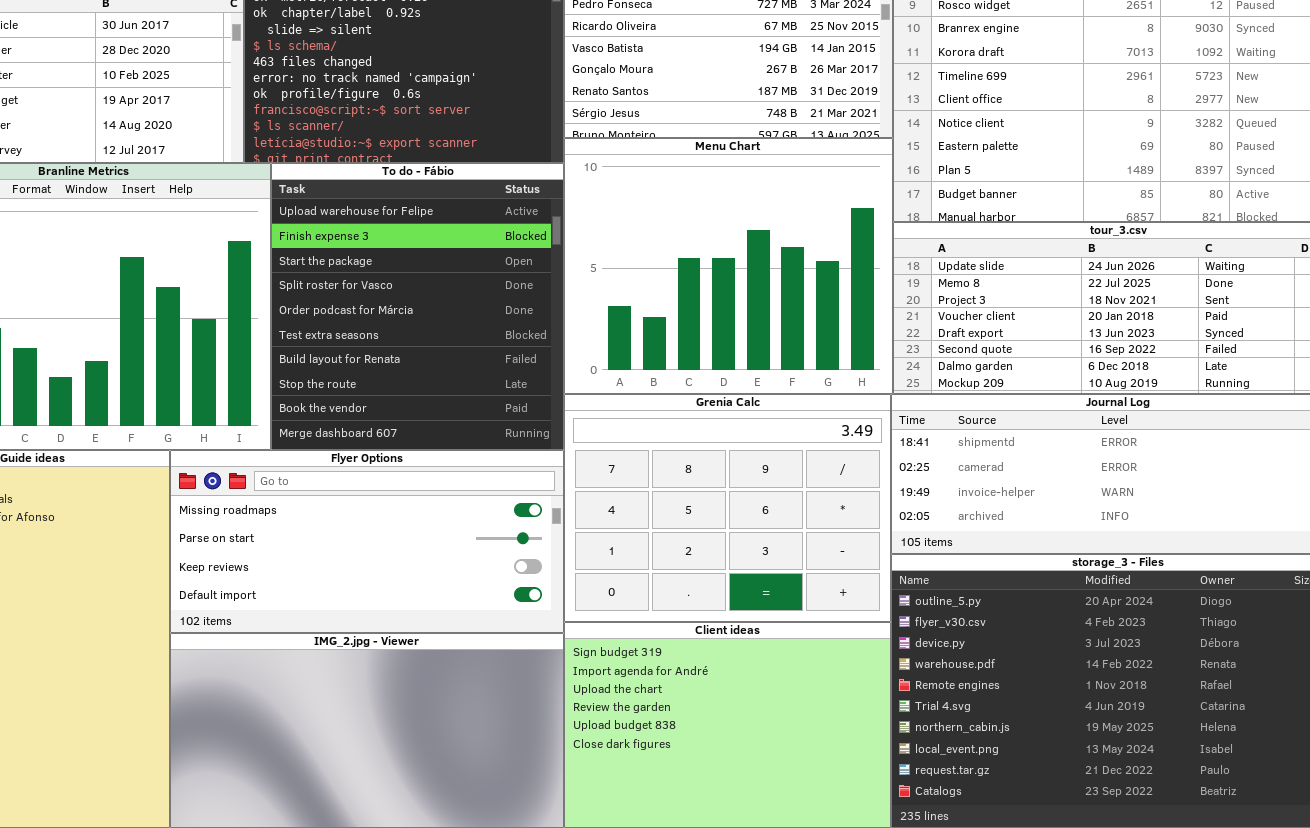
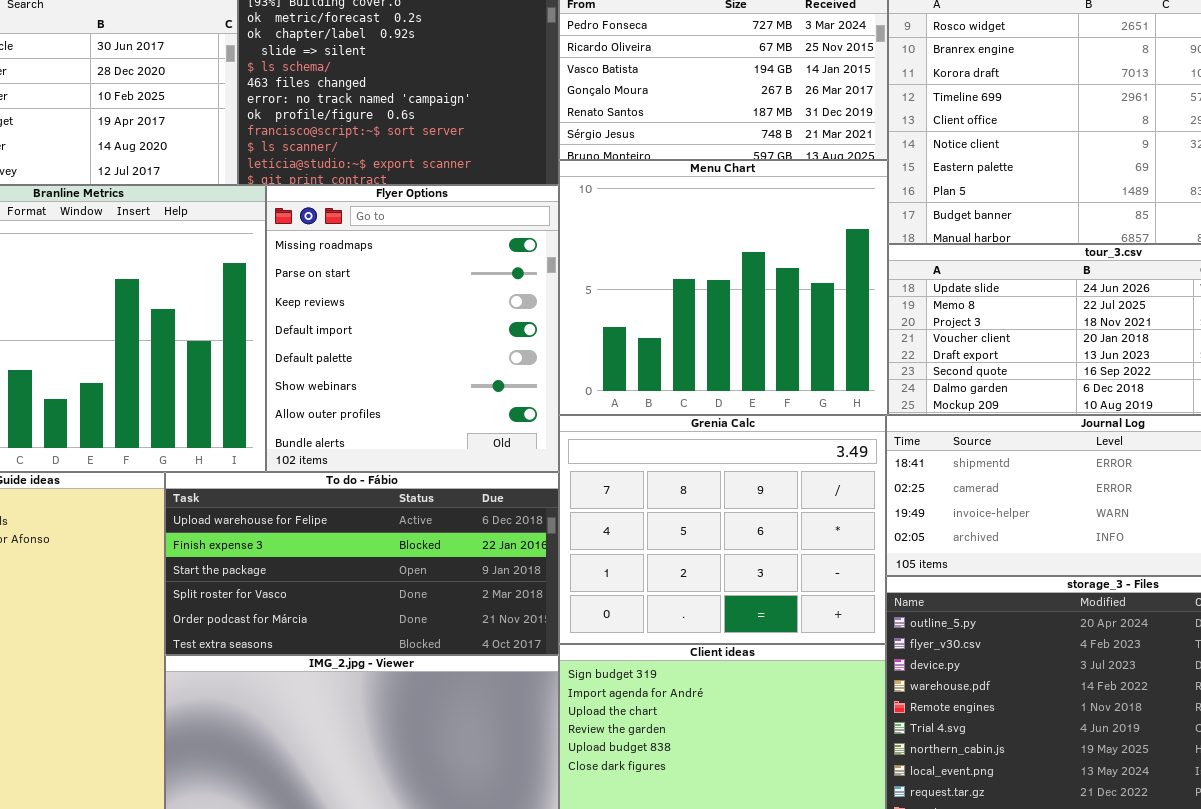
To do - Fábio: [271,163,564,450] -> [165,472,559,655], moved, resized
Flyer Options: [170,450,564,633] -> [266,185,559,472], moved, resized

